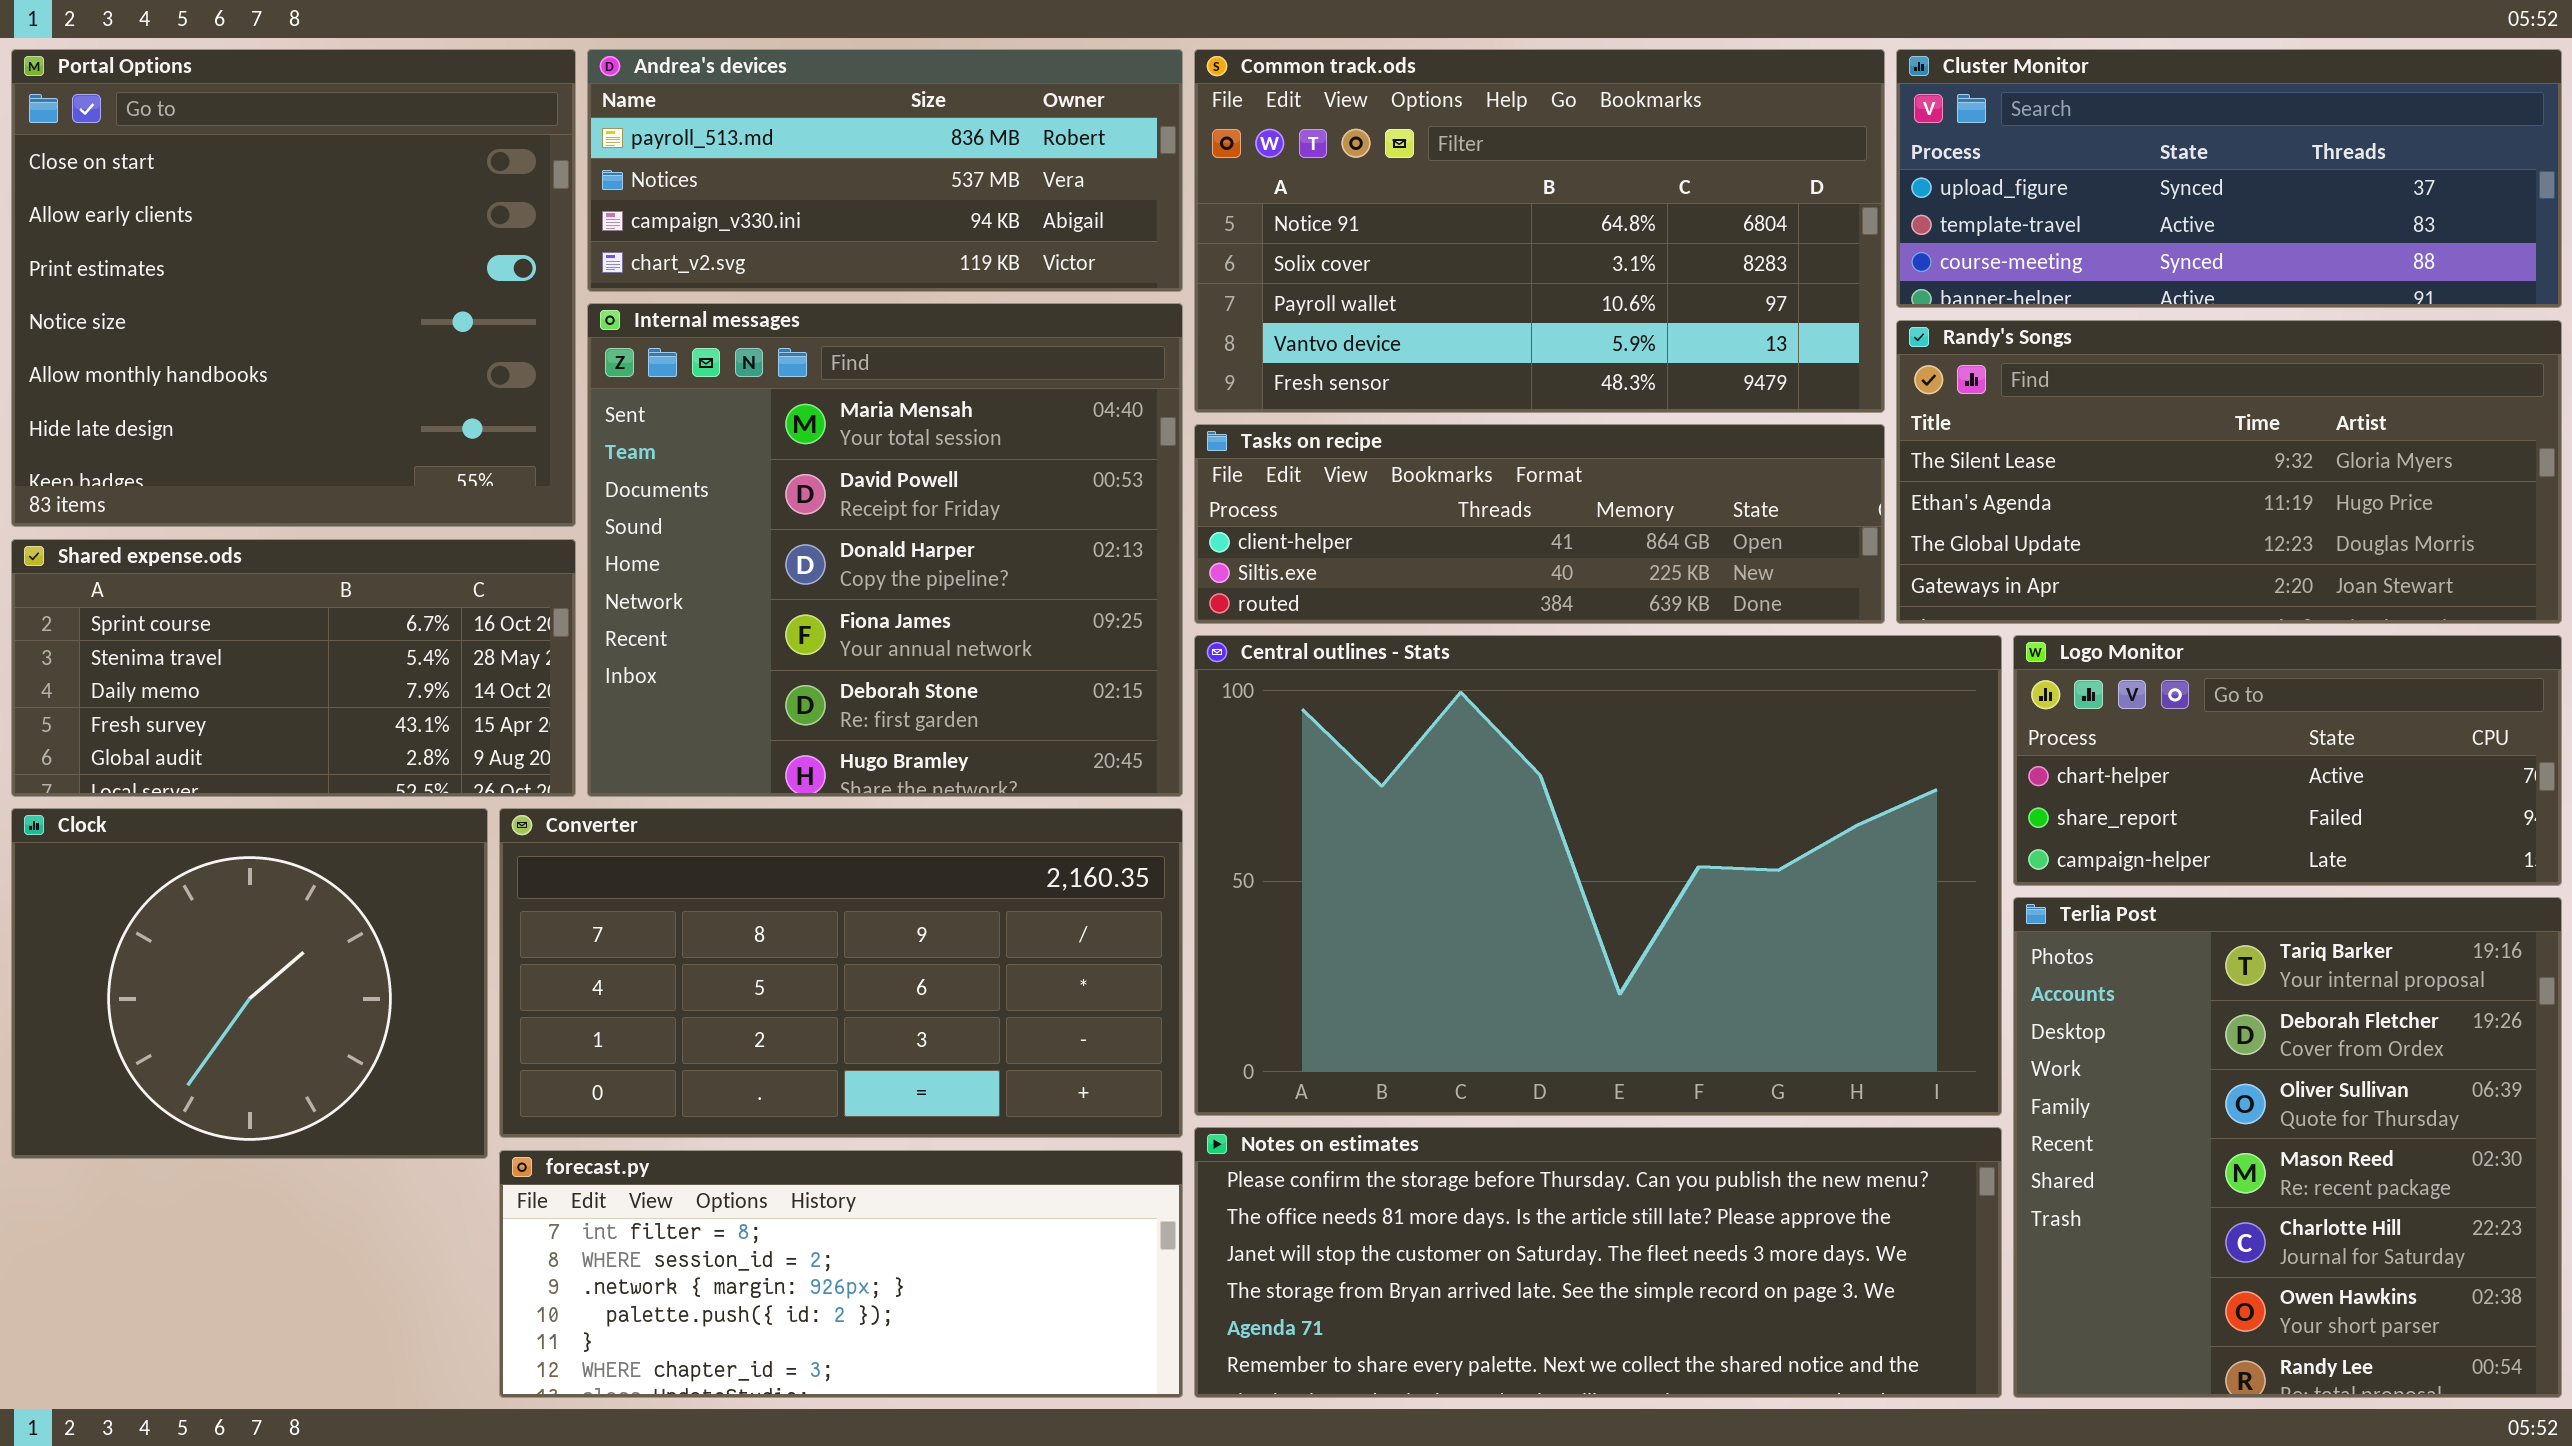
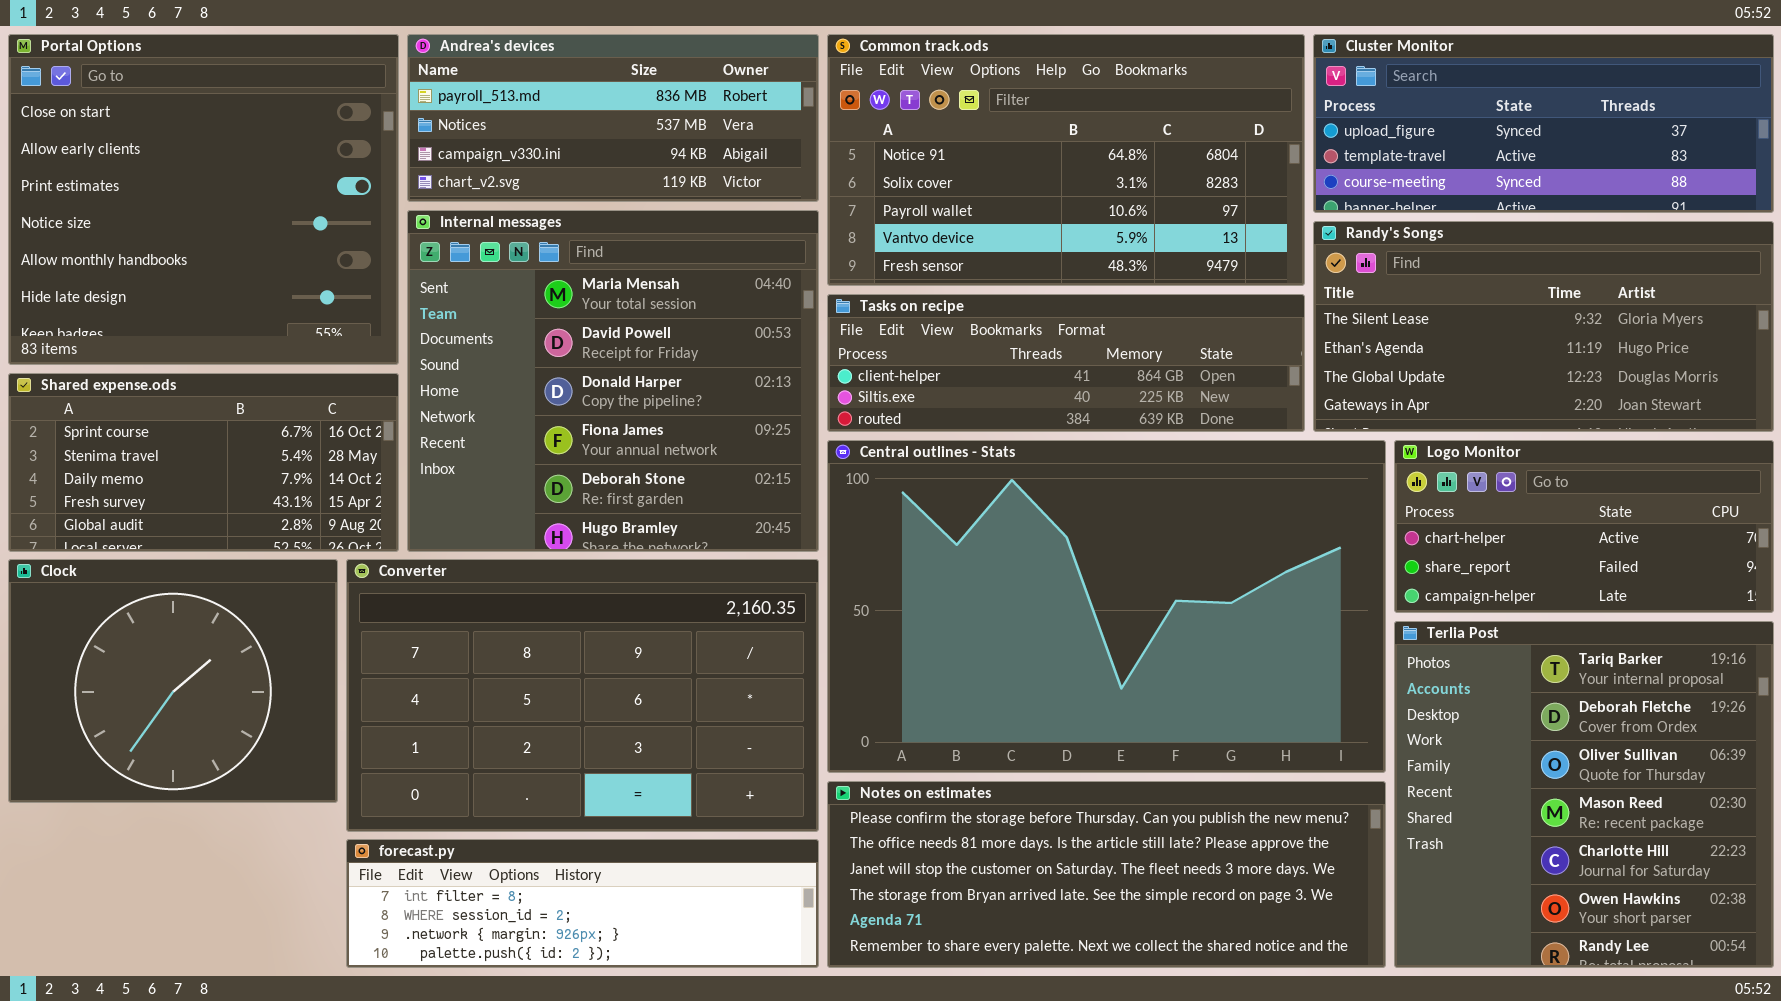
Converter: [499,808,1183,1138] -> [346,559,819,832], resized
forecast.py: [499,1150,1183,1398] -> [346,839,819,968], resized

